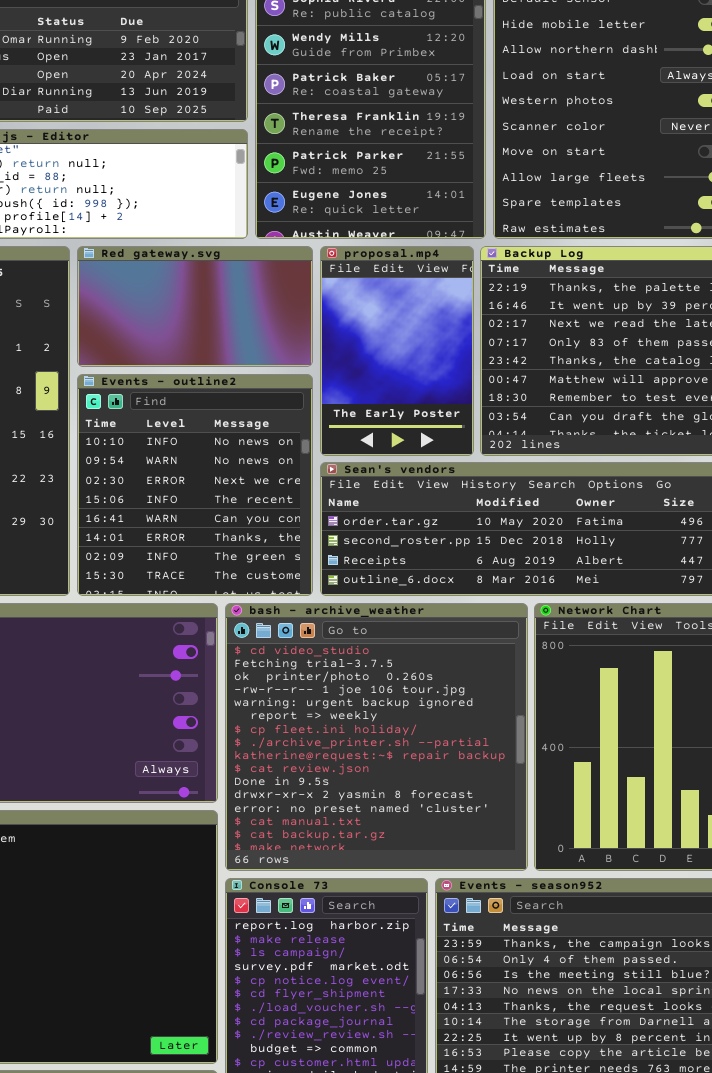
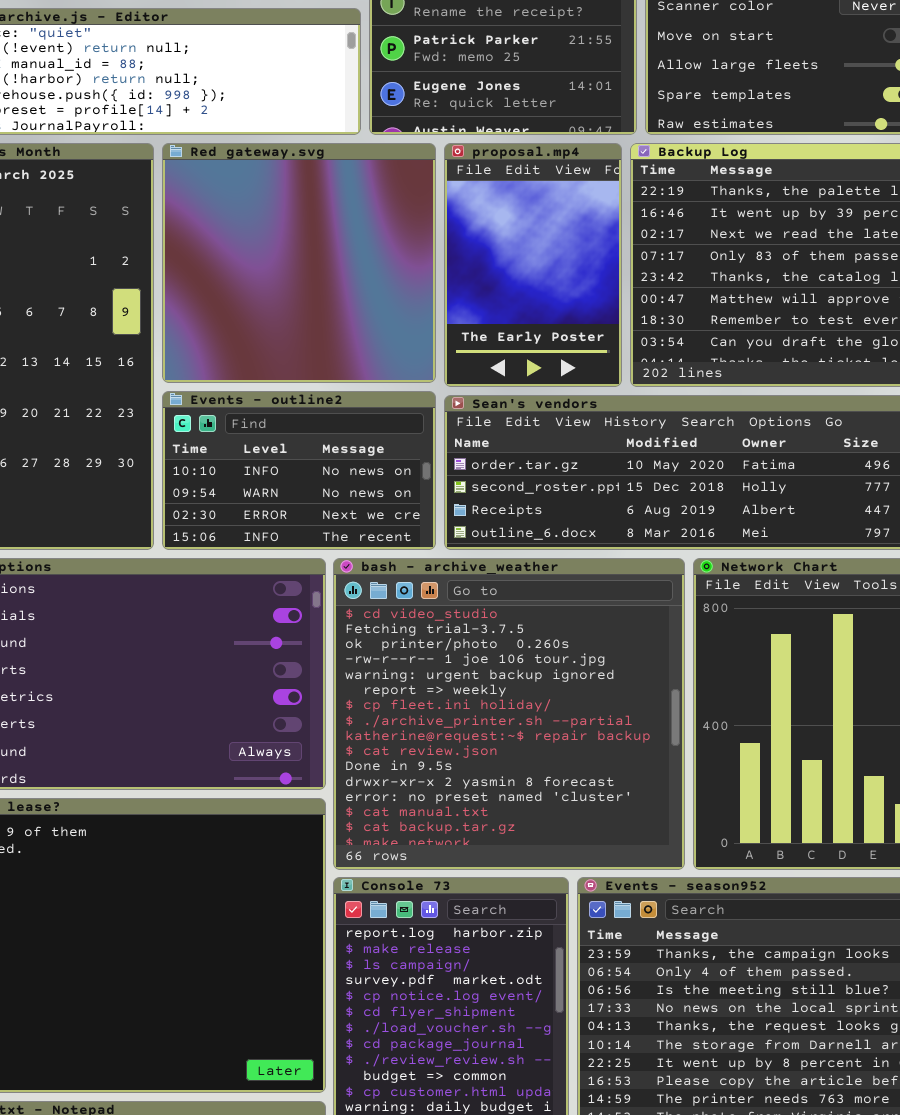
Red gateway.svg: [77,246,313,367] -> [162,143,436,383], resized
Events - outline2: [77,374,313,596] -> [162,391,436,550], resized

